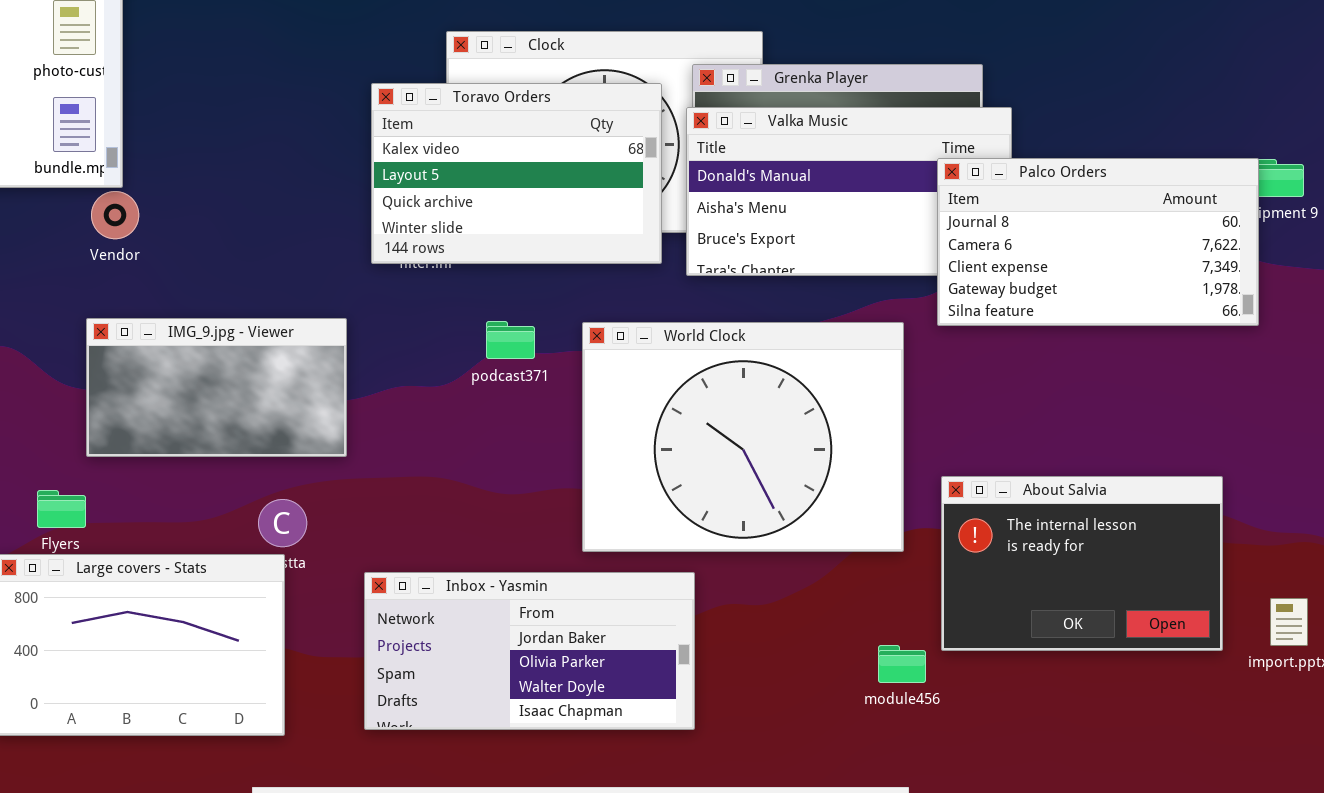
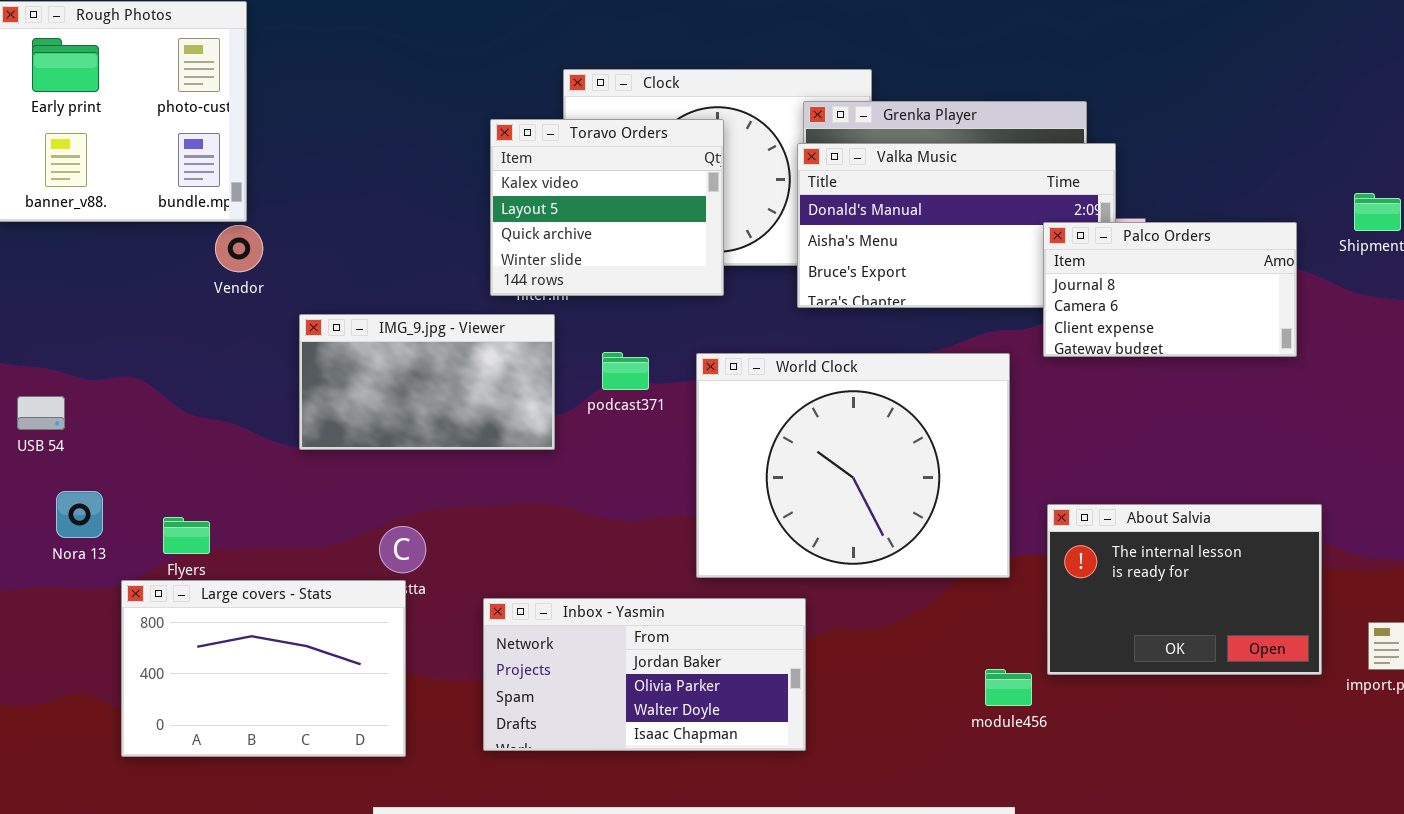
Toravo Orders: [371,83,662,264] -> [490,119,724,296], resized
Palco Orders: [937,158,1259,326] -> [1043,222,1297,357], resized
IMG_9.jpg - Viewer: [86,318,347,457] -> [299,314,555,450], moved

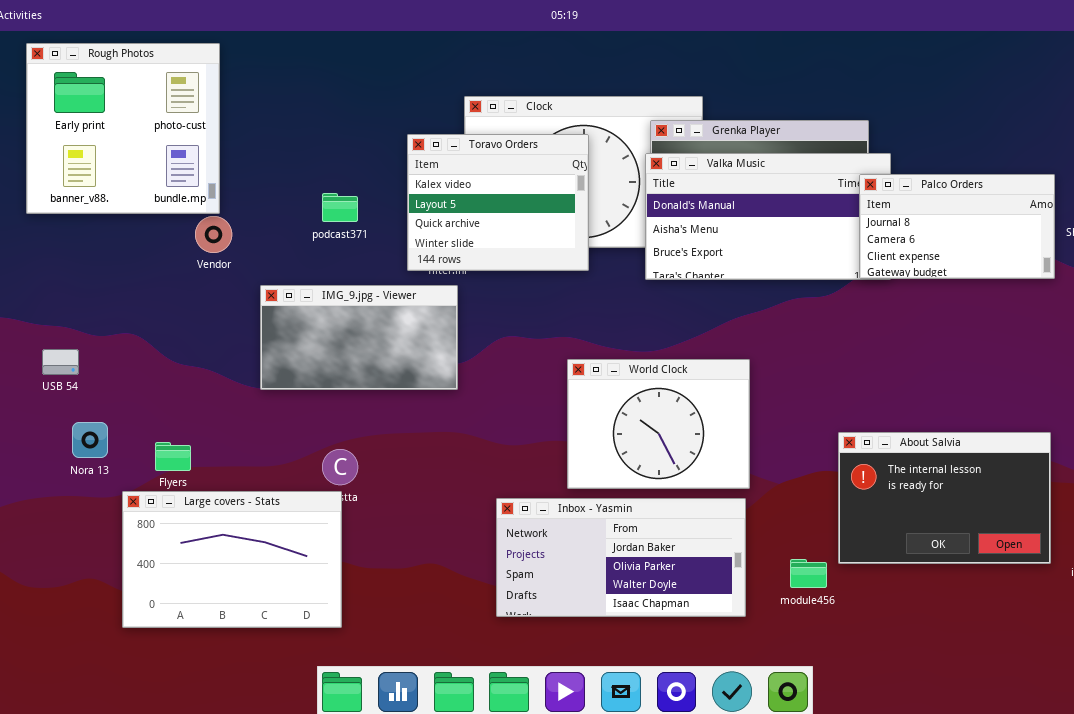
Palco Orders: [1043,222,1297,357] -> [859,174,1055,279], moved
podcast371: [602,352,649,390] -> [322,193,358,222], moved
World Clock: [696,353,1010,578] -> [567,359,750,489], resized
Inbox - Yasmin: [483,598,806,751] -> [496,498,746,617], moved

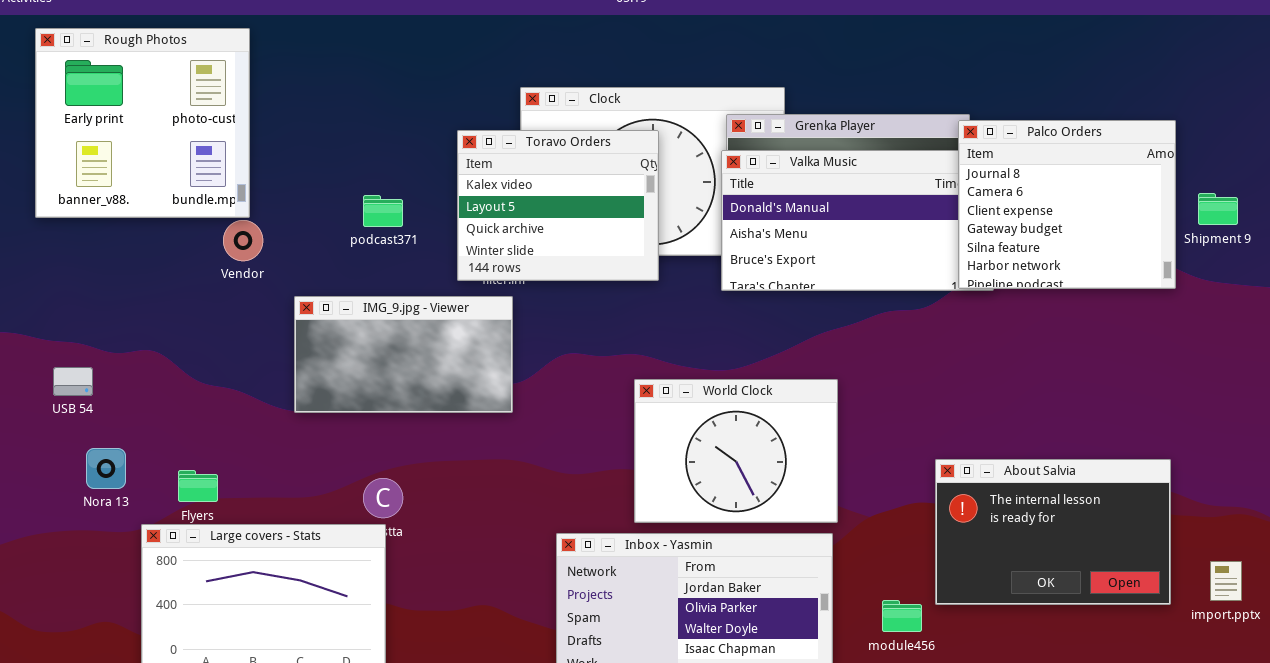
Palco Orders: [859,174,1055,279] -> [958,120,1176,289], resized

